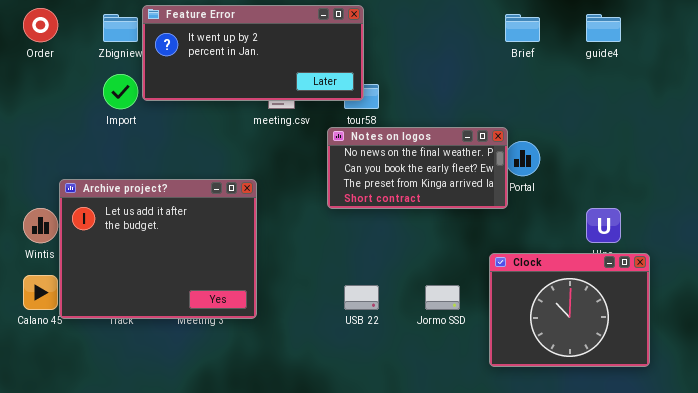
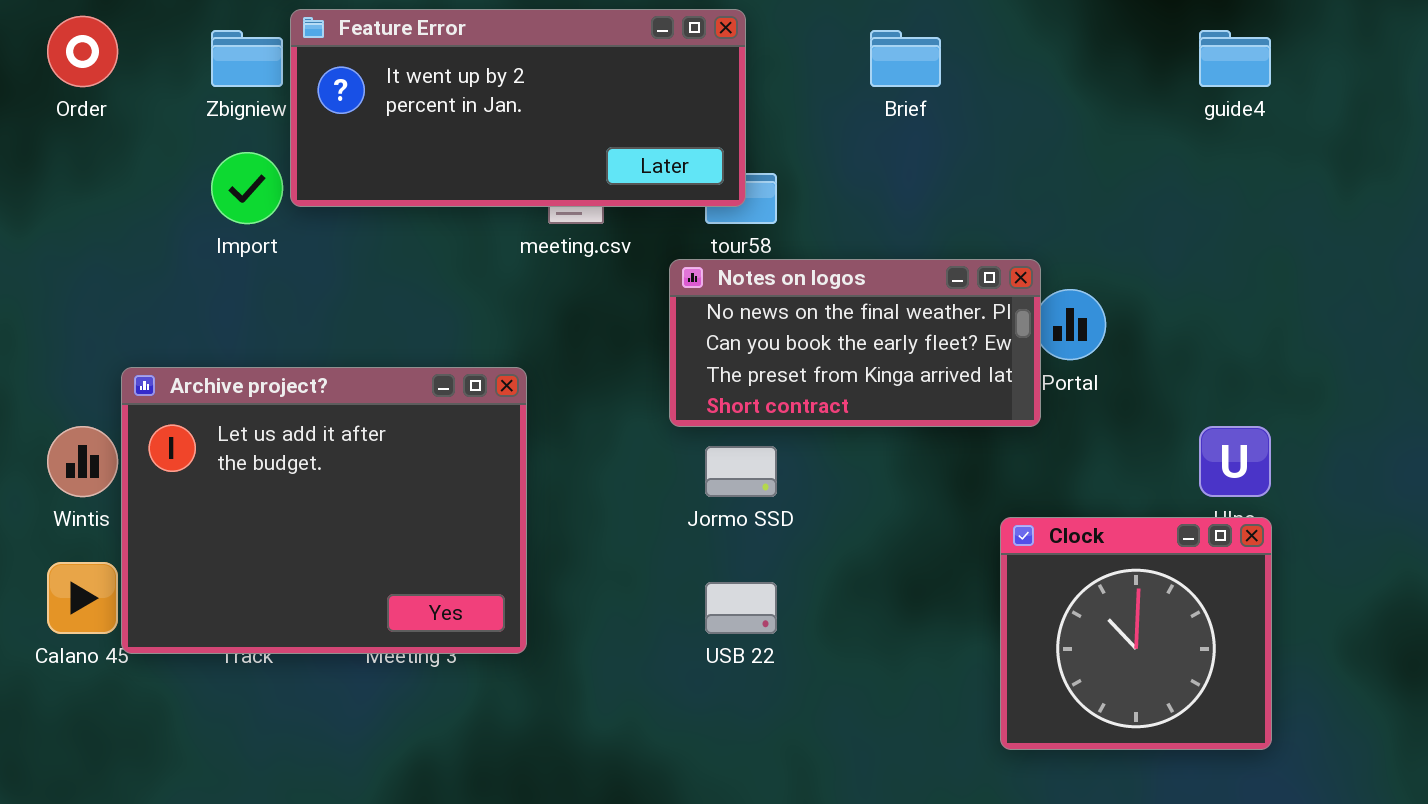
Brief: [505,14,540,42] -> [870,30,941,87], moved
Clock: [489,253,650,367] -> [1000,517,1272,750], resized
Jormo SSD: [425,285,460,310] -> [705,446,777,497], moved

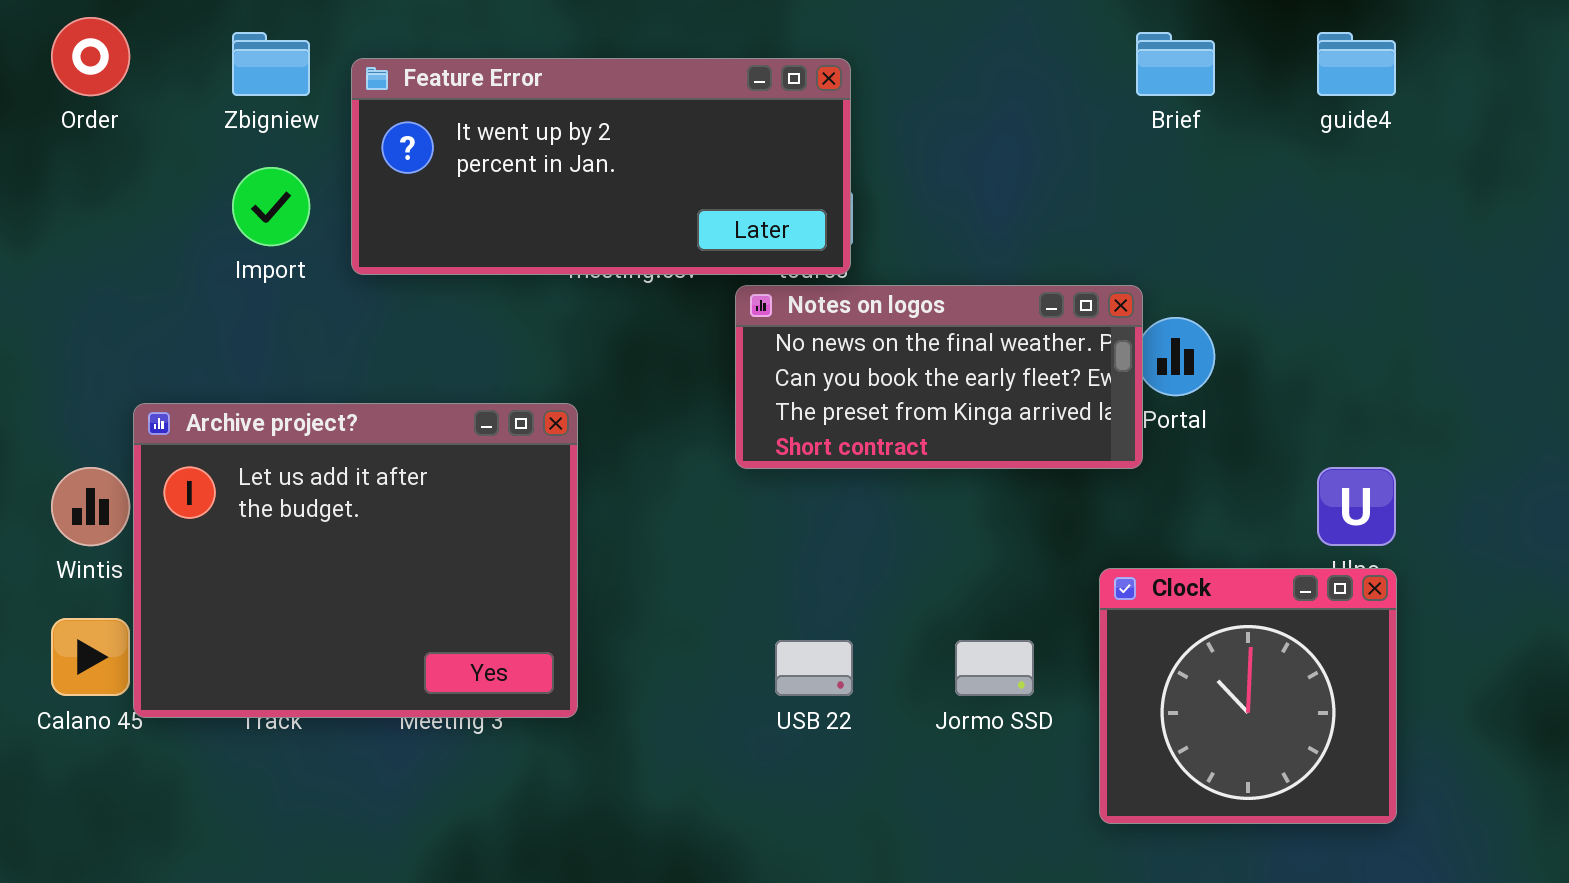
Feature Error: [290,9,746,207] -> [351,58,851,275], moved
Brief: [870,30,941,87] -> [1136,32,1215,96], moved
Jormo SSD: [705,446,777,497] -> [955,640,1034,696], moved

